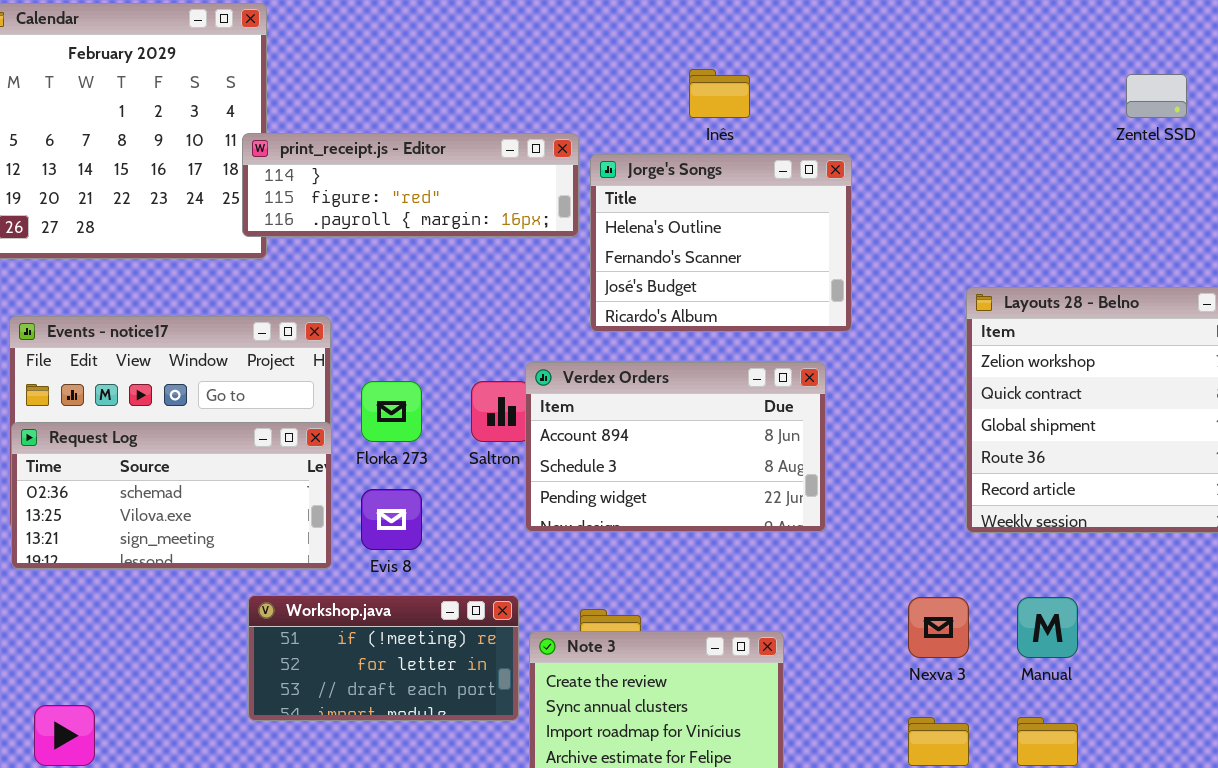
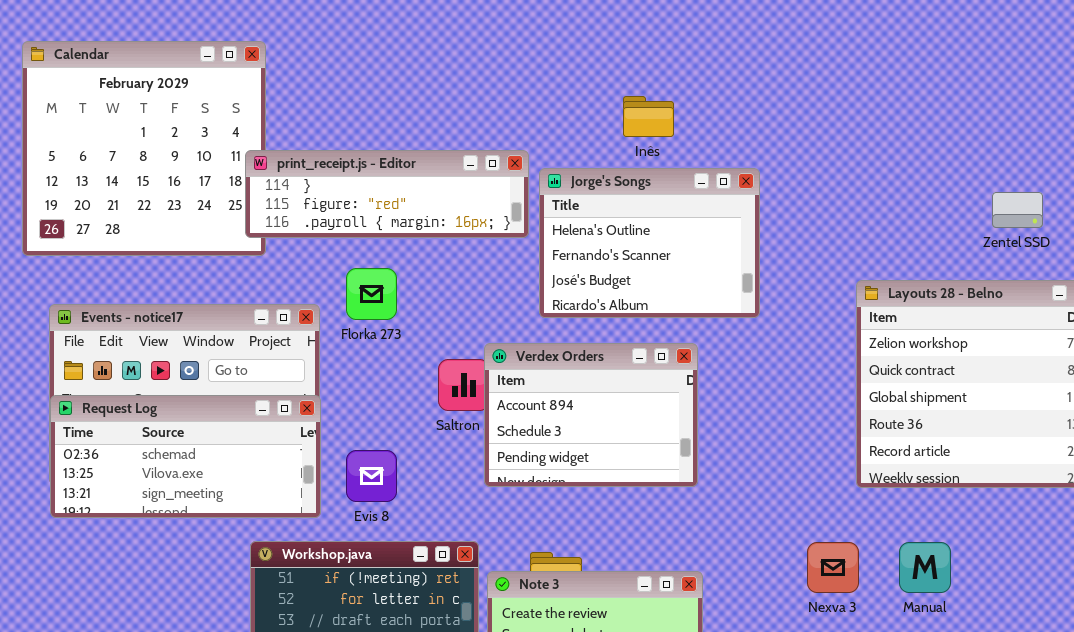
Zentel SSD: [1126,74,1187,118] -> [992,192,1043,228], moved
Verdex Orders: [525,362,826,532] -> [484,343,698,487], resized
Florka 273: [361,381,422,442] -> [346,268,397,320], moved

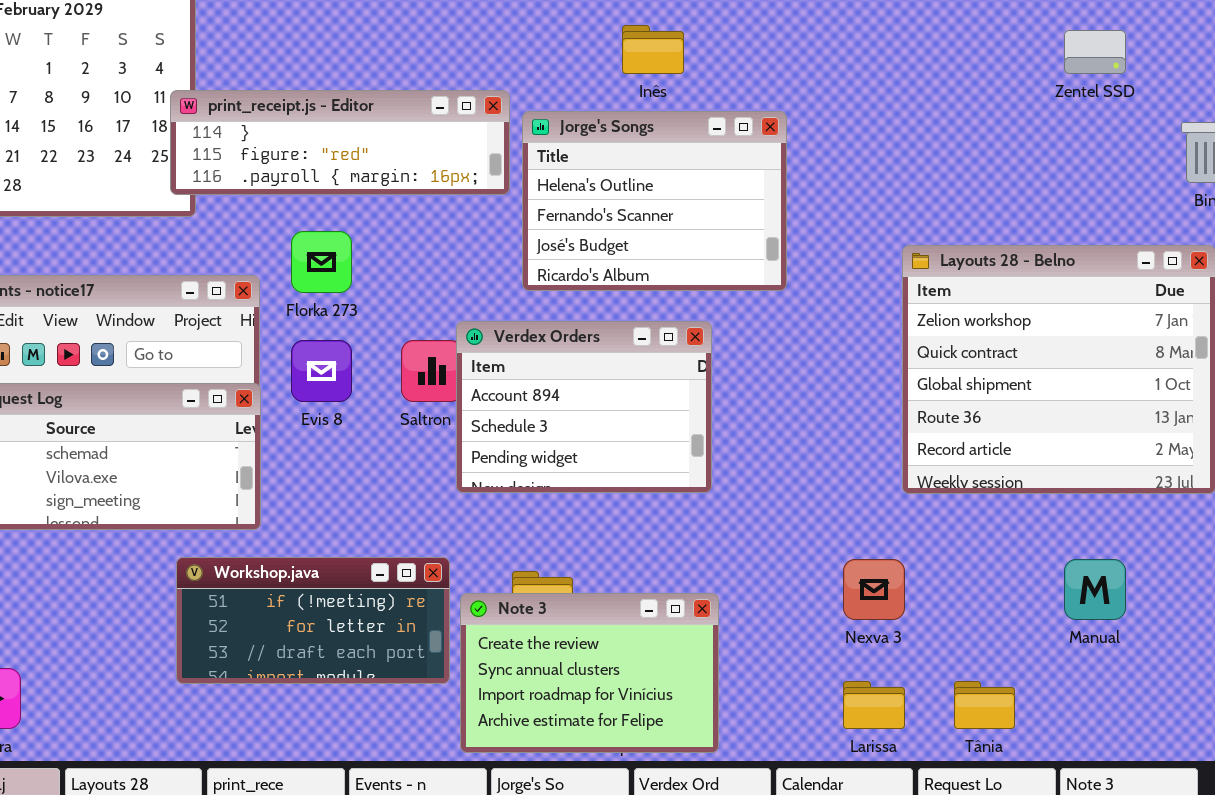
Zentel SSD: [992,192,1043,228] -> [1064,30,1126,74], moved
Evis 8: [346,450,397,502] -> [291,340,352,402], moved
Manual: [899,542,951,593] -> [1064,559,1126,620], moved

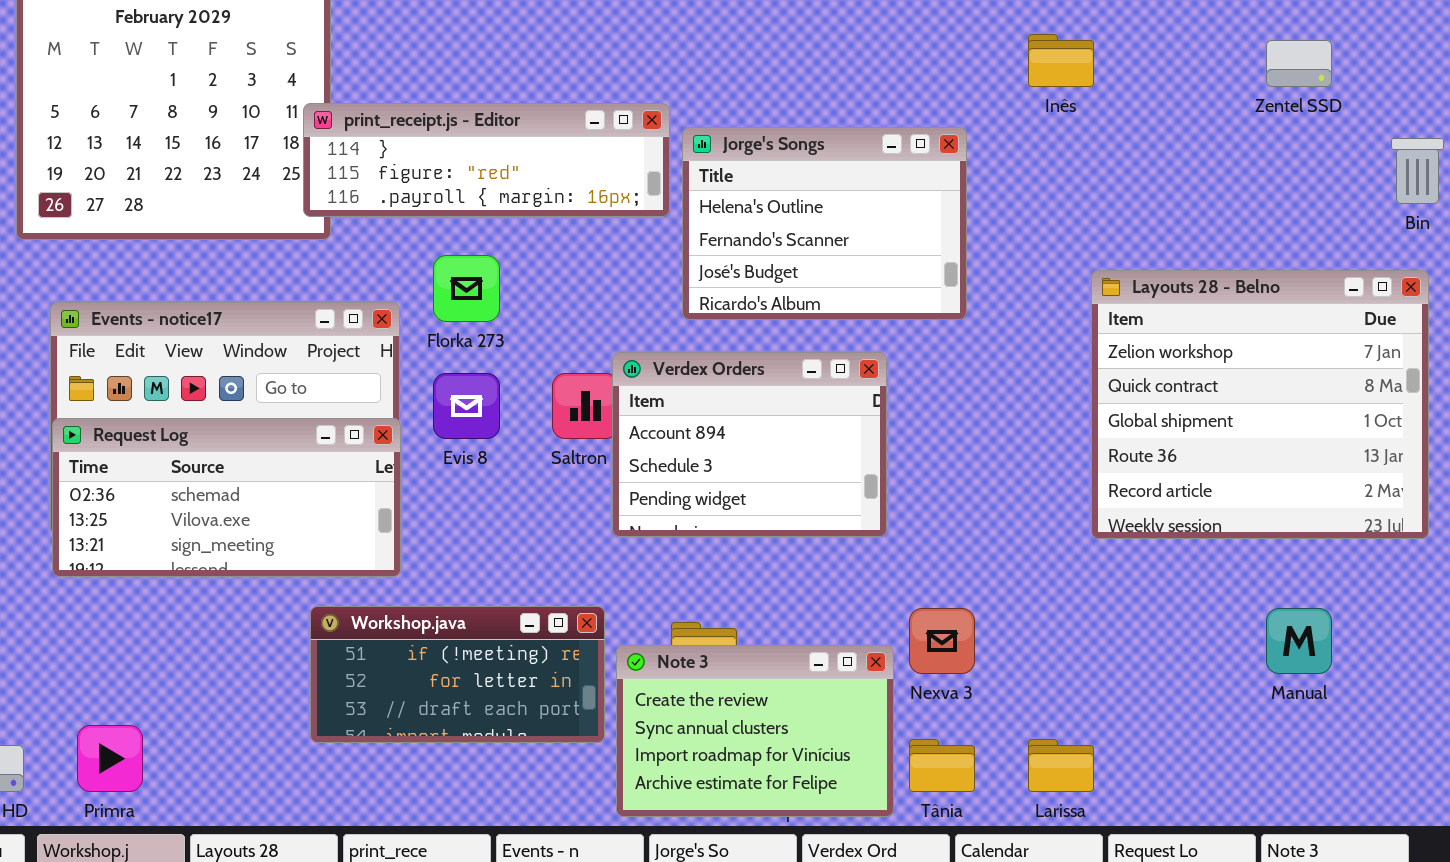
Inês: [622,25,684,74] -> [1028,34,1094,87], moved
Nexva 3: [843,559,905,620] -> [909,608,975,674], moved
Tânia: [954,681,1015,729] -> [909,739,975,792], moved

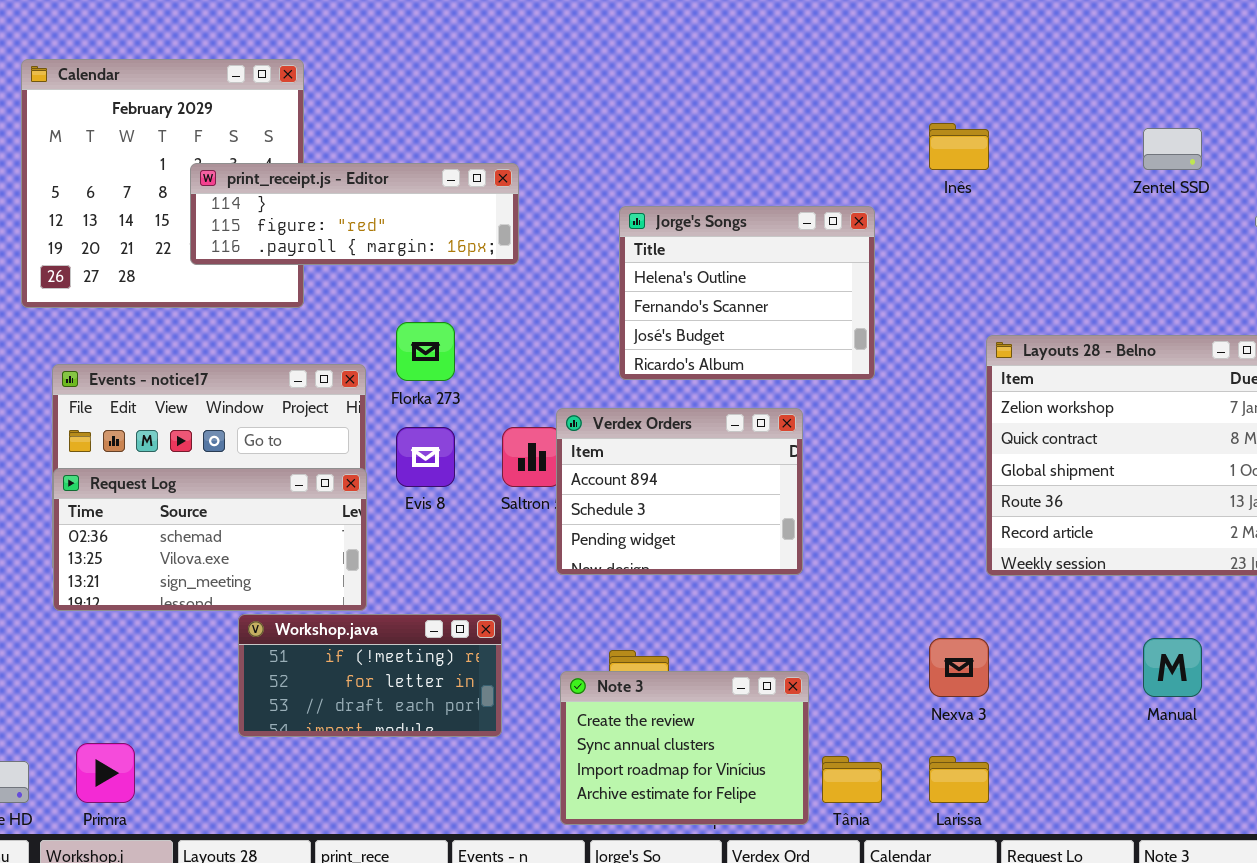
print_receipt.js - Editor: [303,103,670,217] -> [190,163,519,265], moved
Workshop.java: [310,606,605,743] -> [238,614,502,737], moved
Nexva 3: [909,608,975,674] -> [929,638,989,697], moved

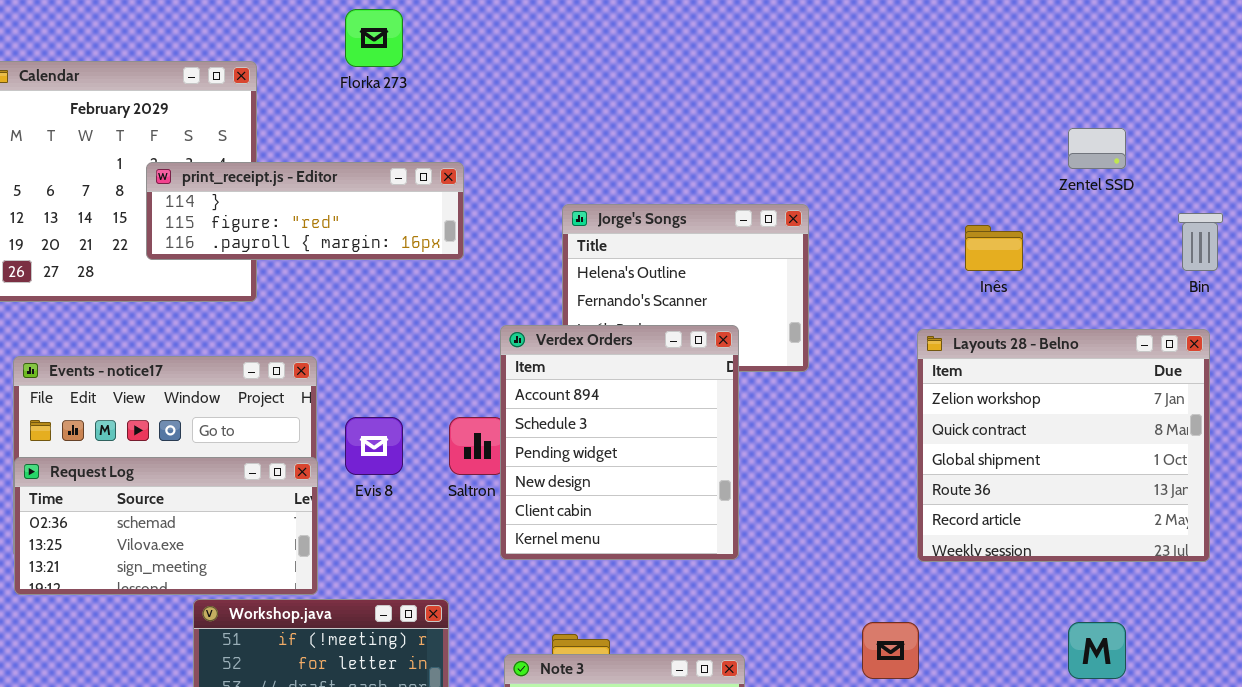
Inês: [929,123,989,170] -> [965,225,1023,271], moved
Florka 273: [396,322,455,381] -> [345,9,403,67], moved
Verdex Orders: [556,408,803,575] -> [500,325,739,560], resized

